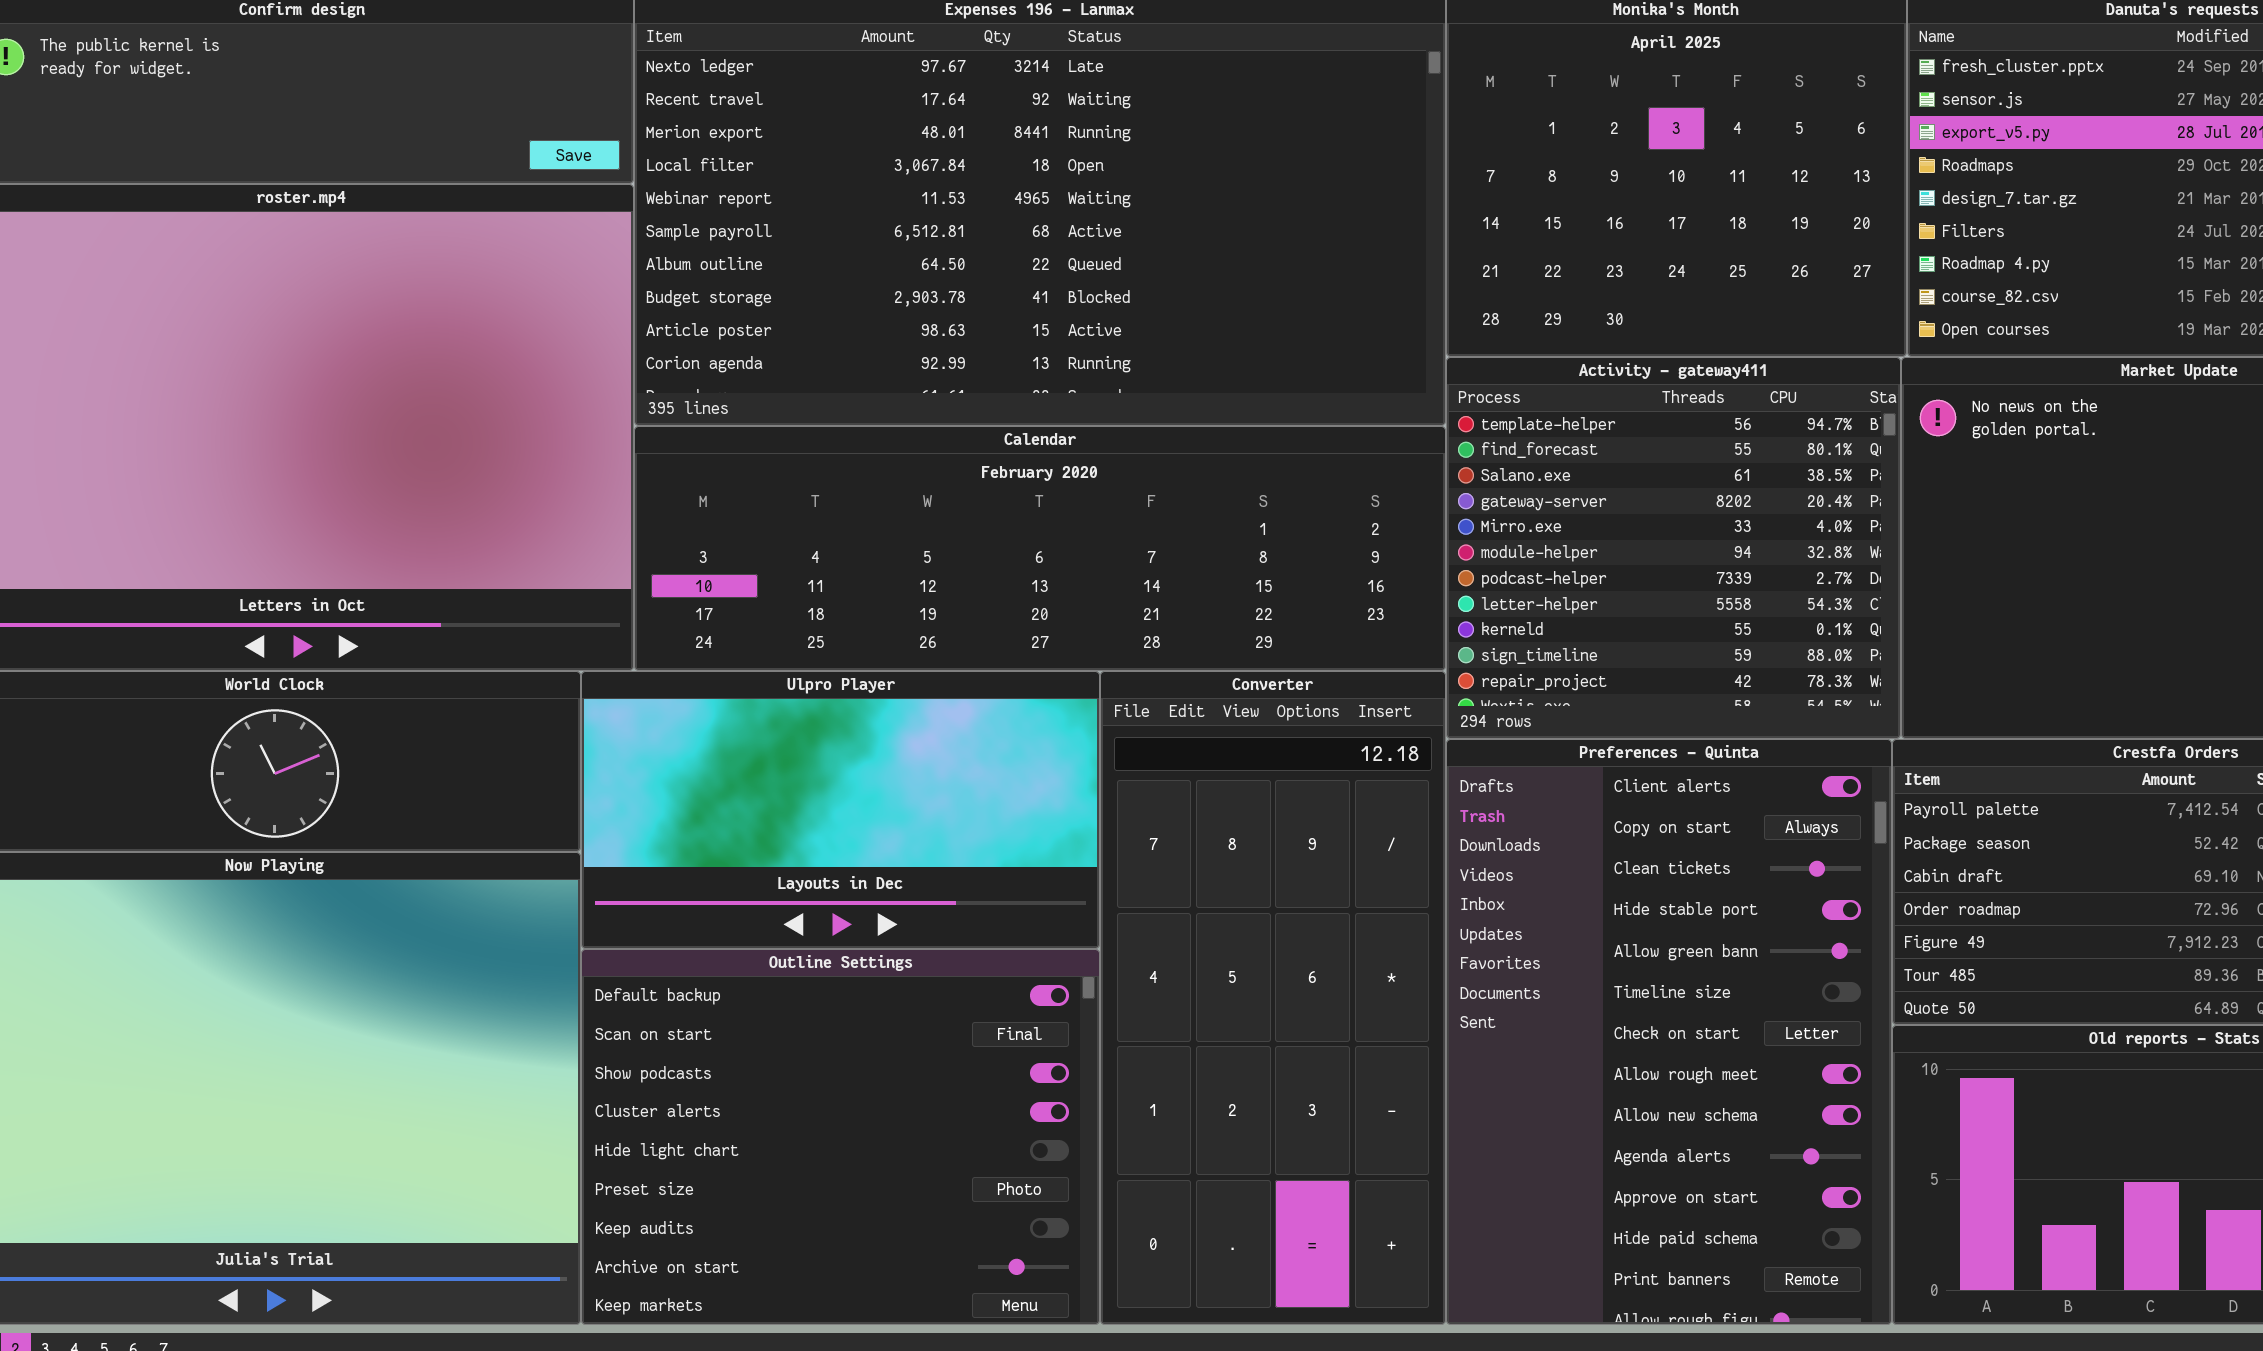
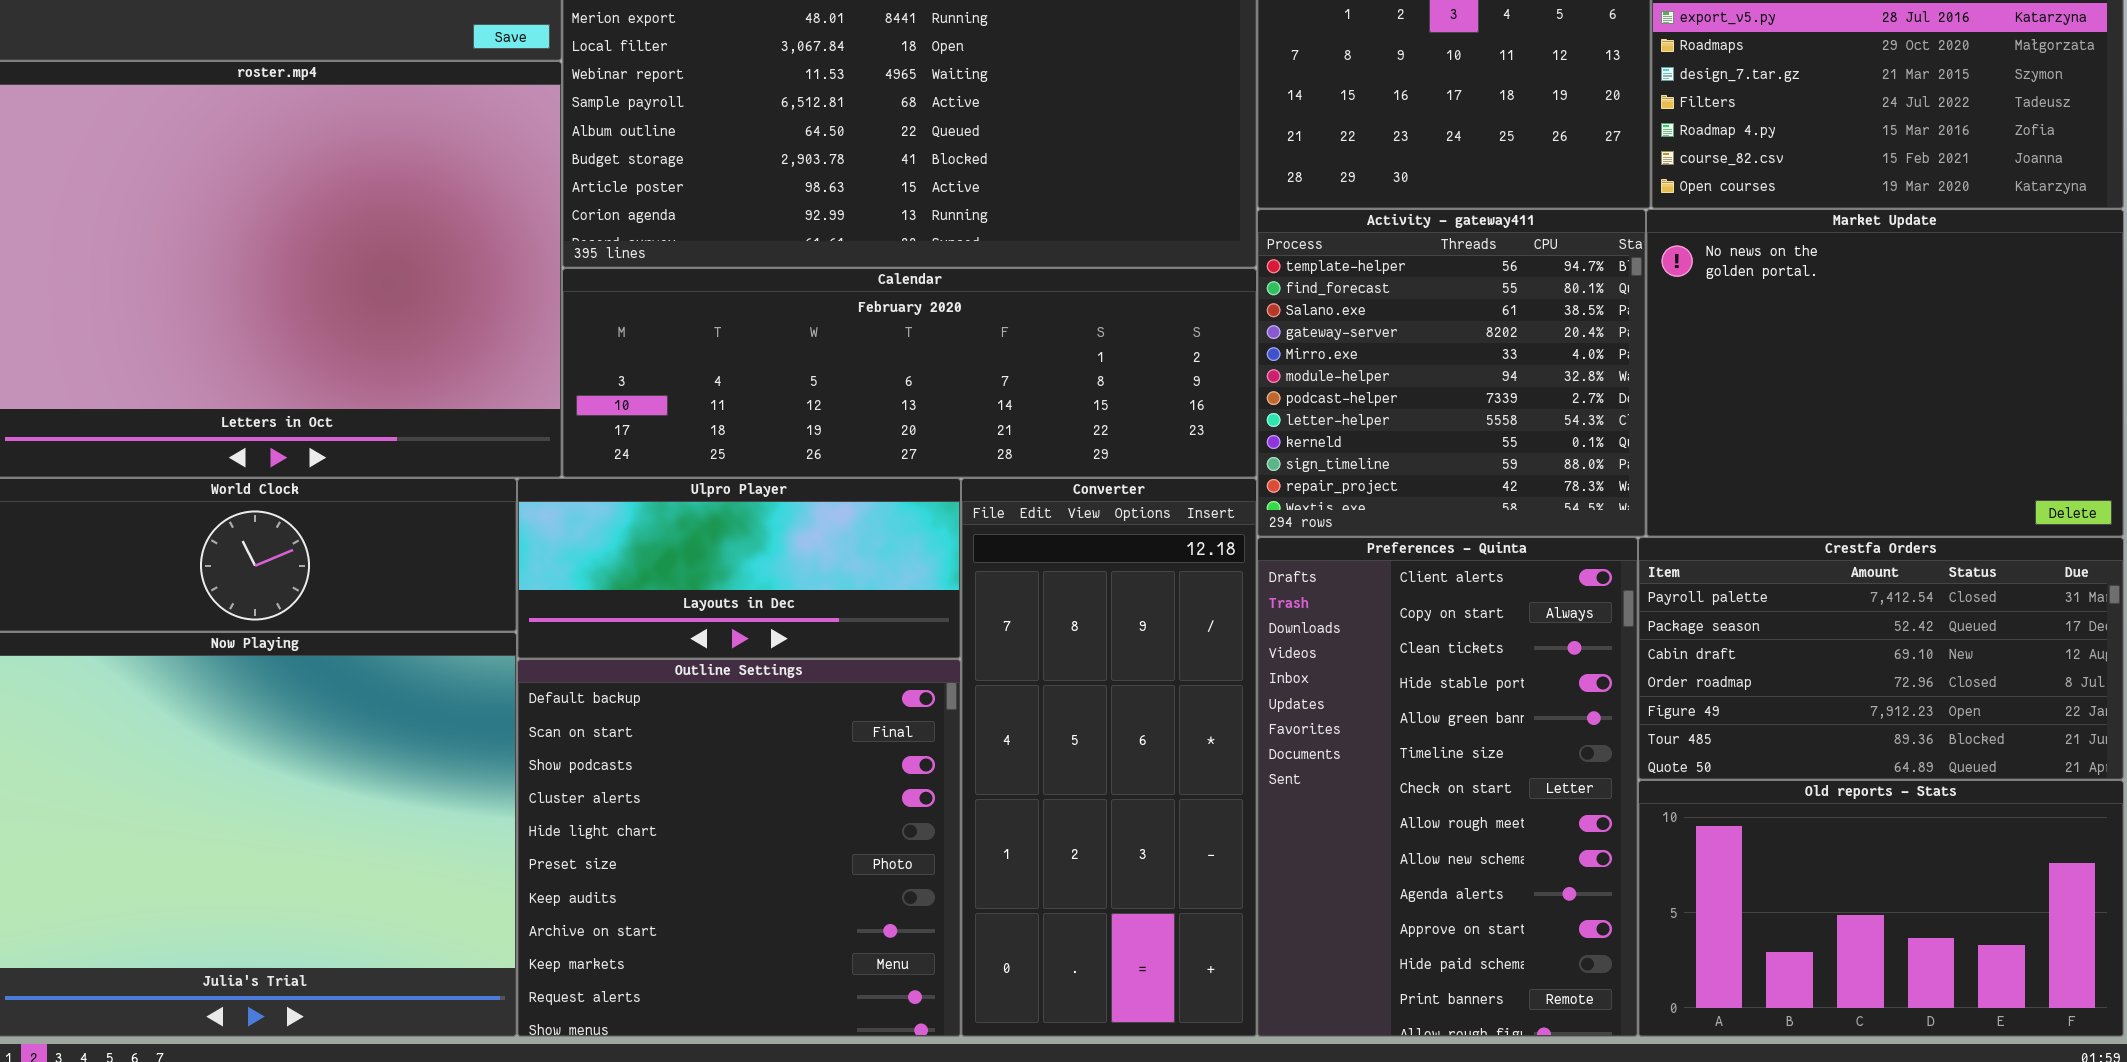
Ulpro Player: [581,671,1100,949] -> [517,478,961,659], resized
Outline Settings: [581,949,1100,1325] -> [517,659,961,1037], resized

